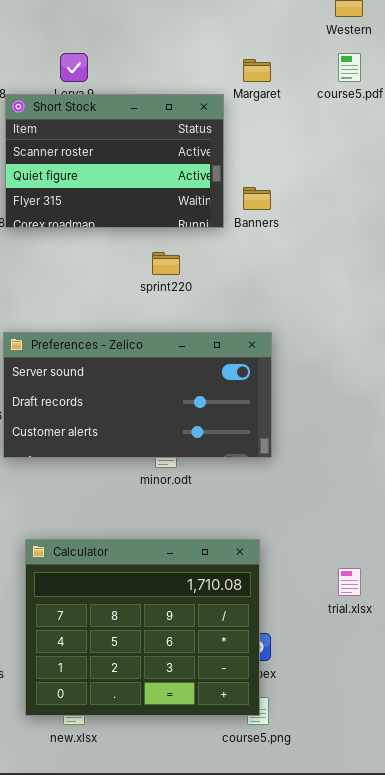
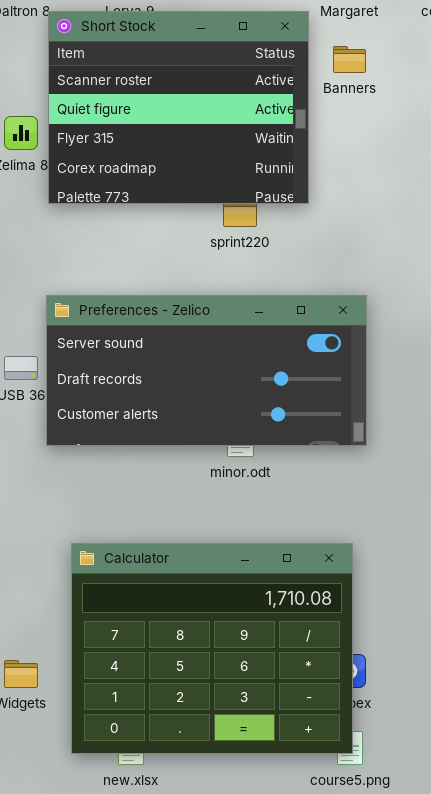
Short Stock: [5,94,224,228] -> [48,11,309,204], resized
Banners: [243,187,271,210] -> [333,46,366,73], moved

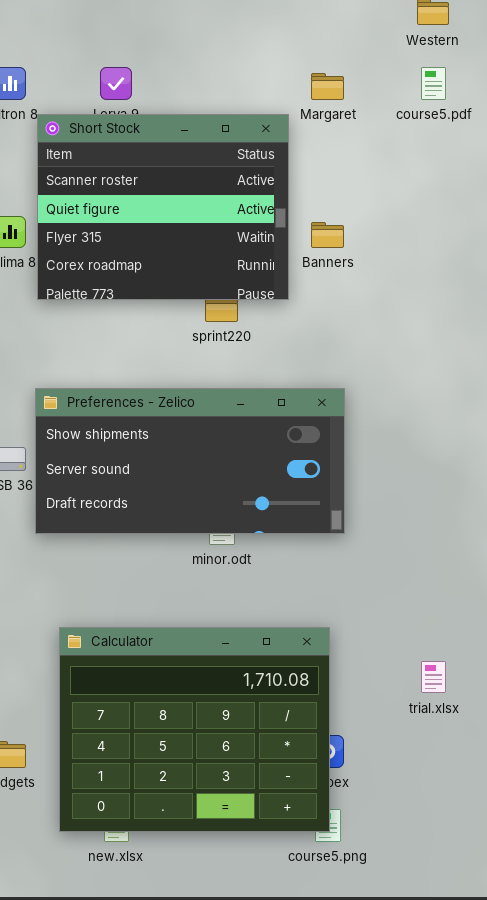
Banners: [333,46,366,73] -> [311,222,344,248], moved
Preferences - Zelico: [46,295,367,446] -> [35,388,345,534], scrolled up 1 row

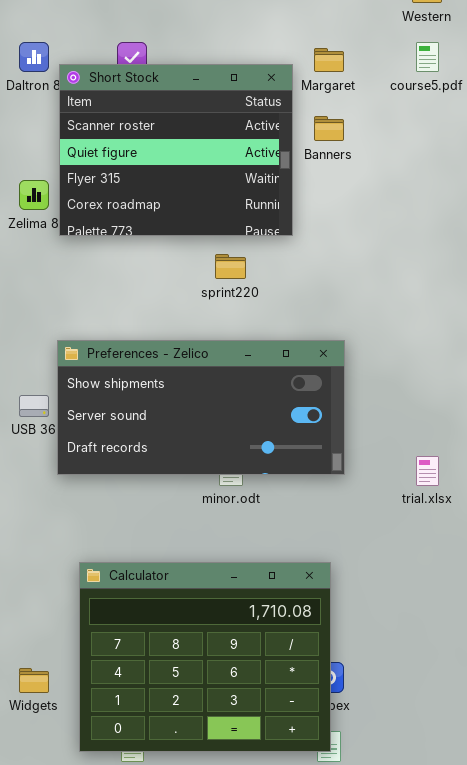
Short Stock: [37,114,289,300] -> [59,64,293,236], moved
Banners: [311,222,344,248] -> [314,116,344,141], moved
trial.xlsx: [421,661,446,693] -> [416,456,439,486], moved

